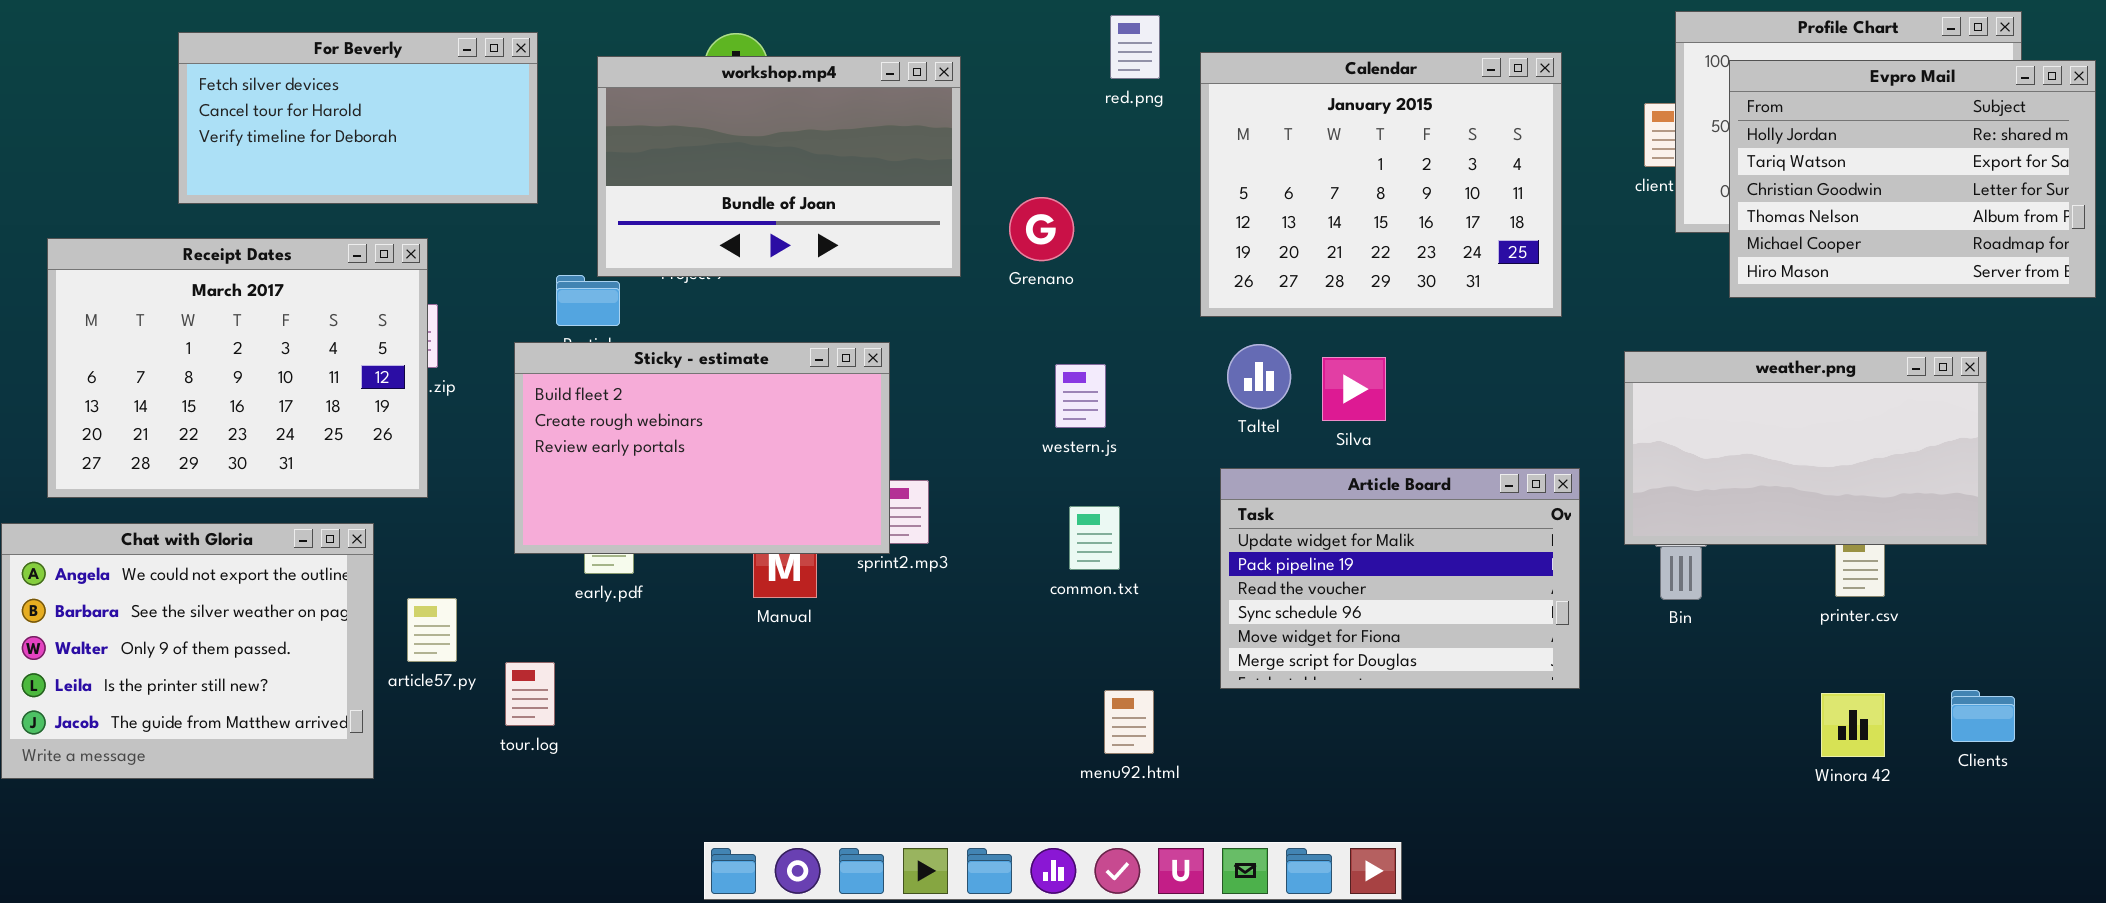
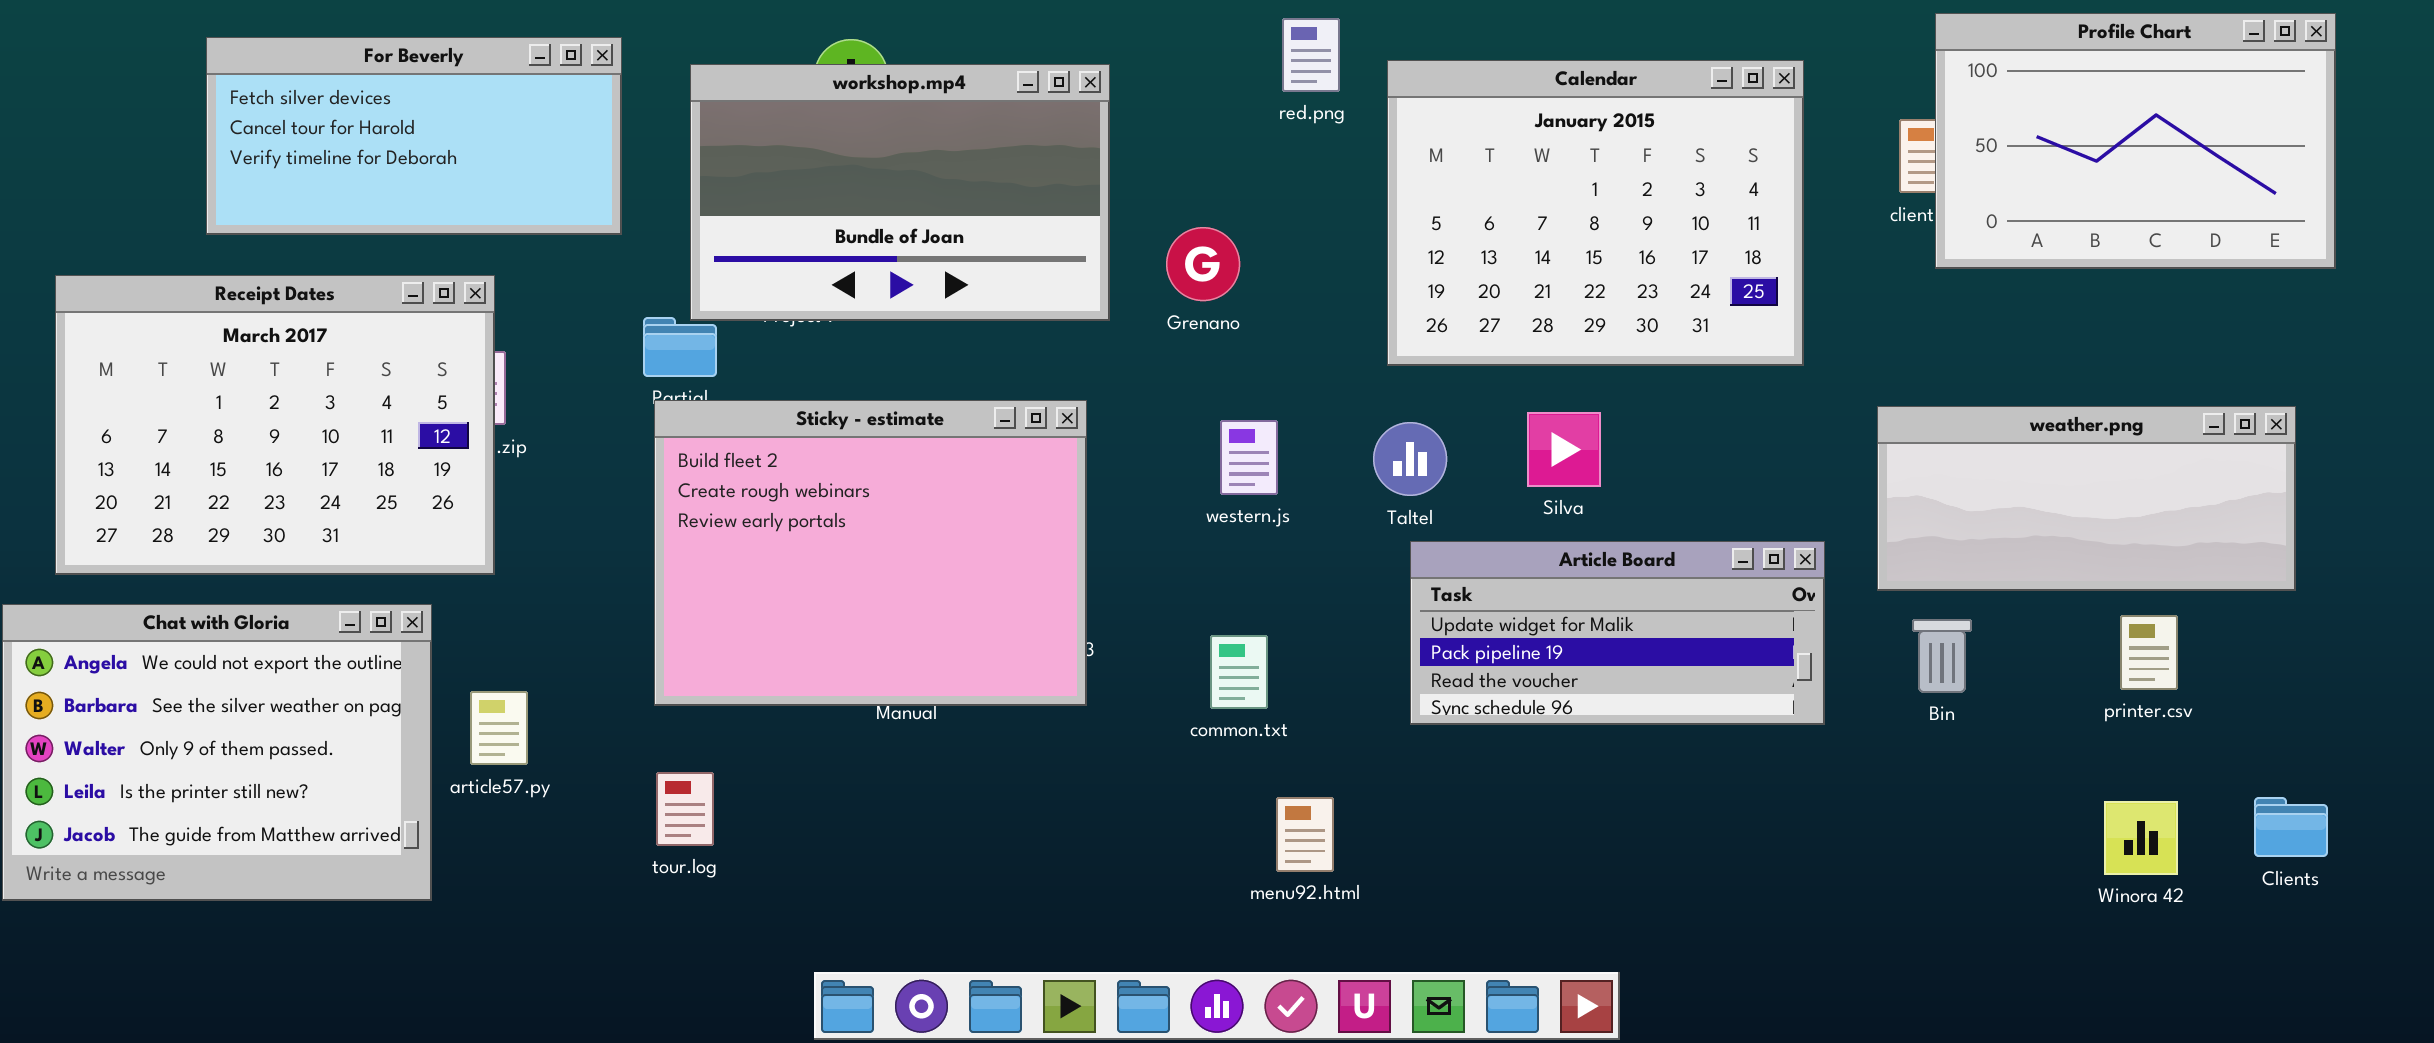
Evpro Mail: [1729,60,2096,298] -> none, closed
Sticky - estimate: [514,342,890,554] -> [654,400,1087,706], moved, resized
Taltel: [1227,344,1291,409] -> [1373,422,1447,496], moved
weather.png: [1624,351,1987,545] -> [1877,406,2296,591], resized
Article Board: [1220,468,1580,689] -> [1410,541,1825,725], resized
common.txt: [1069,506,1120,570] -> [1210,635,1268,709], moved
tour.log: [505,662,555,726] -> [656,772,714,846], moved

